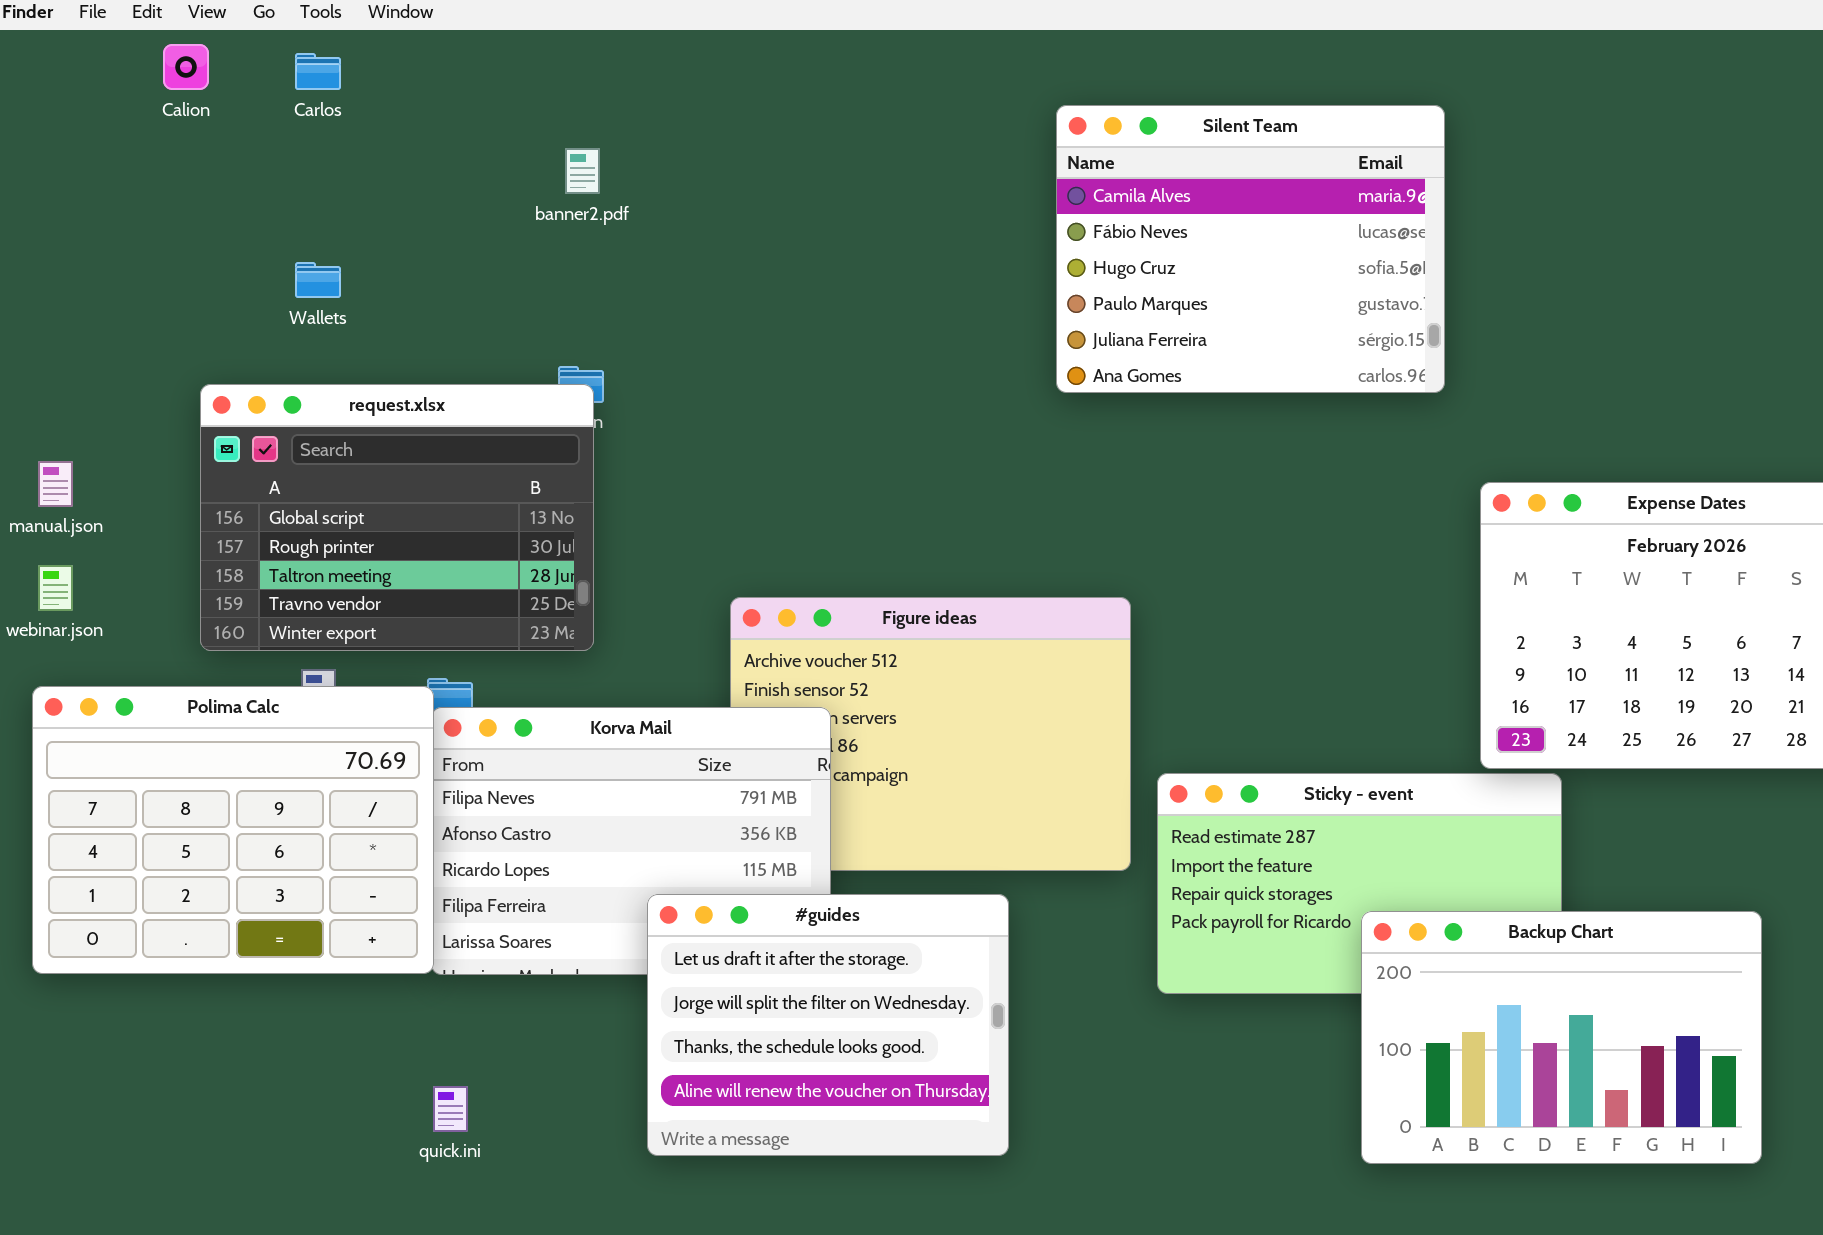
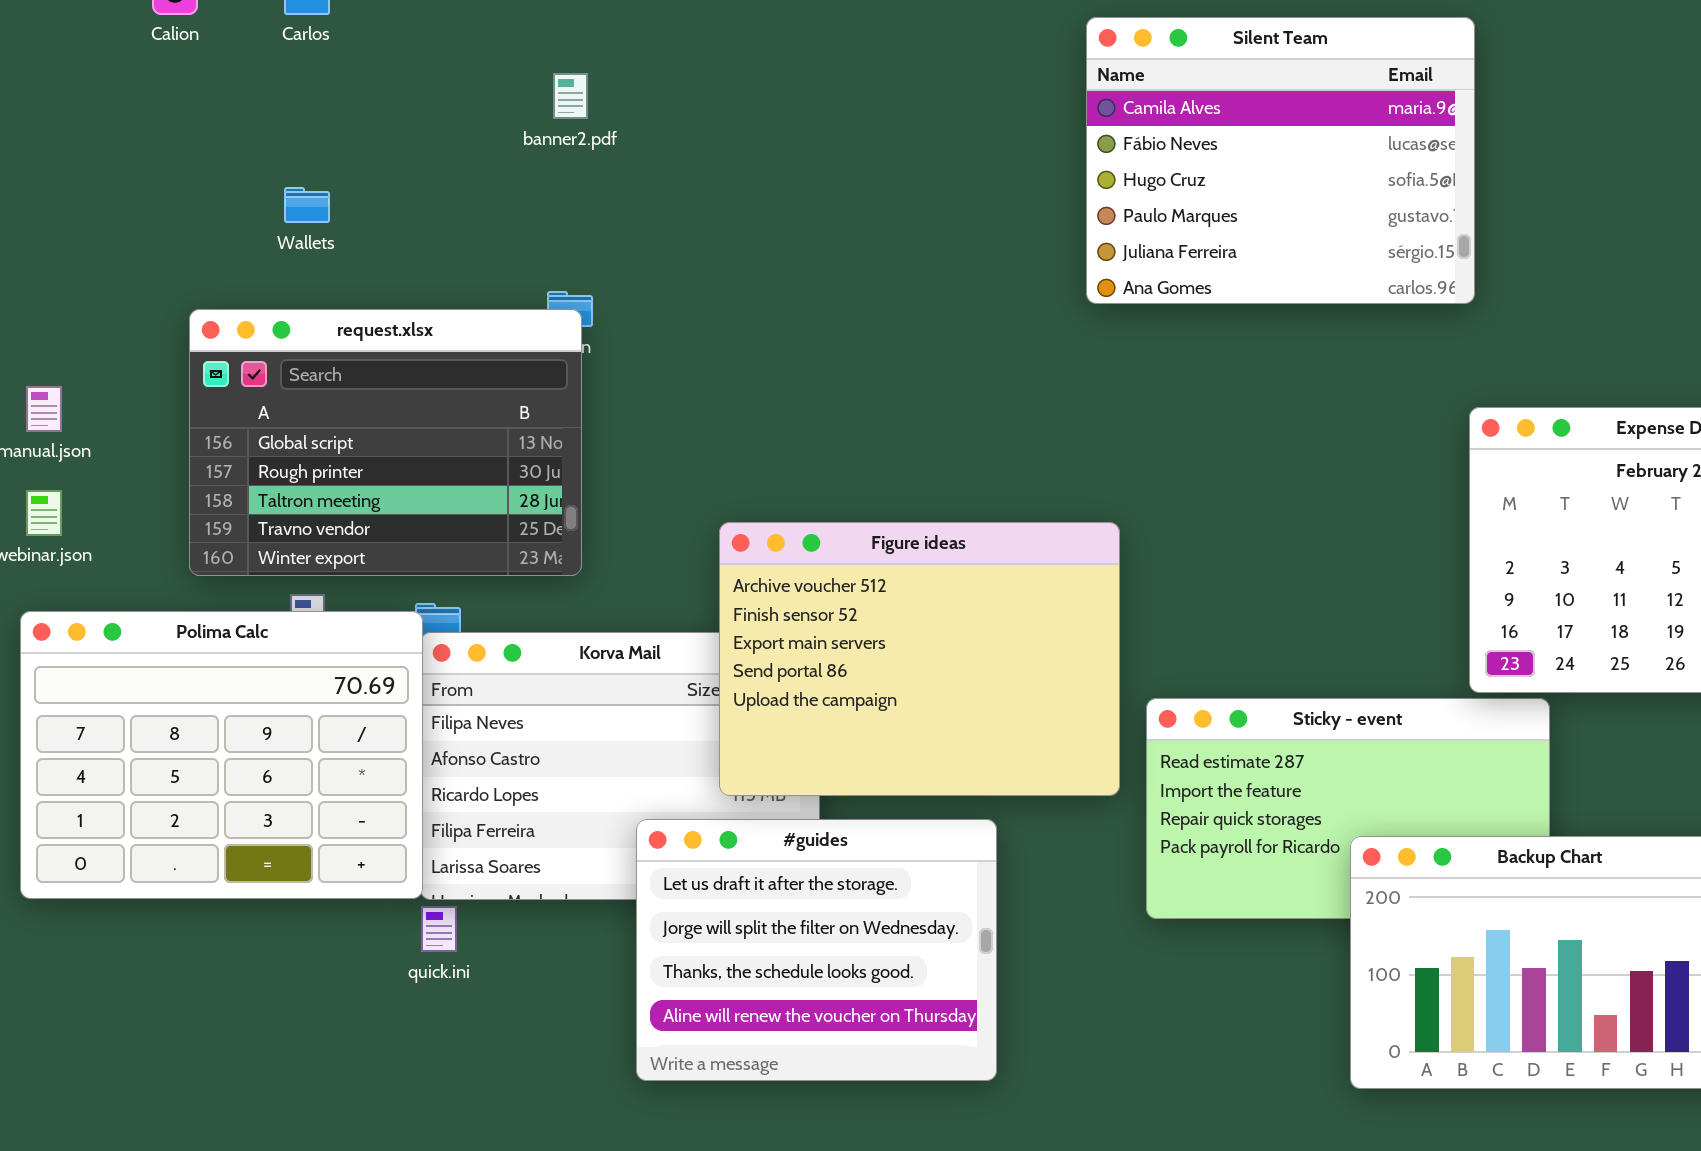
Silent Team: [1056,105,1445,393] -> [1086,17,1475,304], moved
Figure ideas: [730,597,1131,871] -> [719,522,1120,796], raised
quick.ini: [433,1086,468,1132] -> [421,906,457,952], moved

